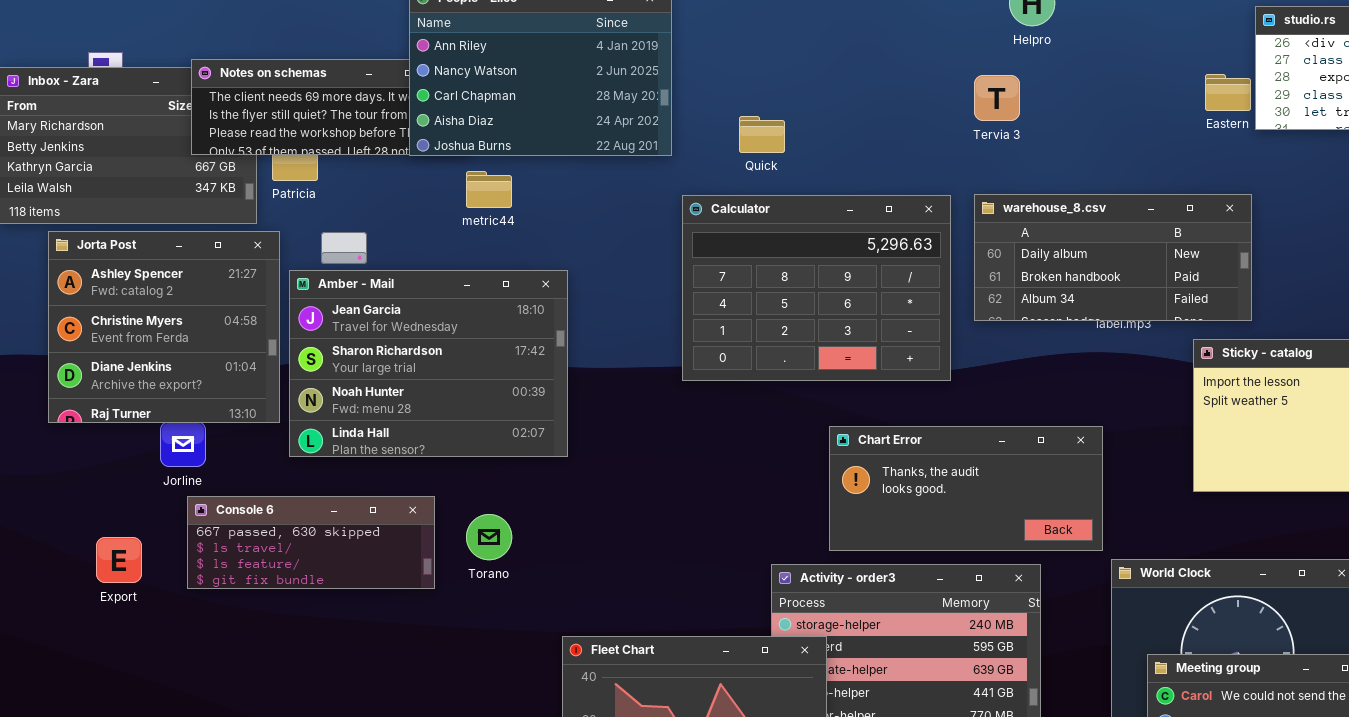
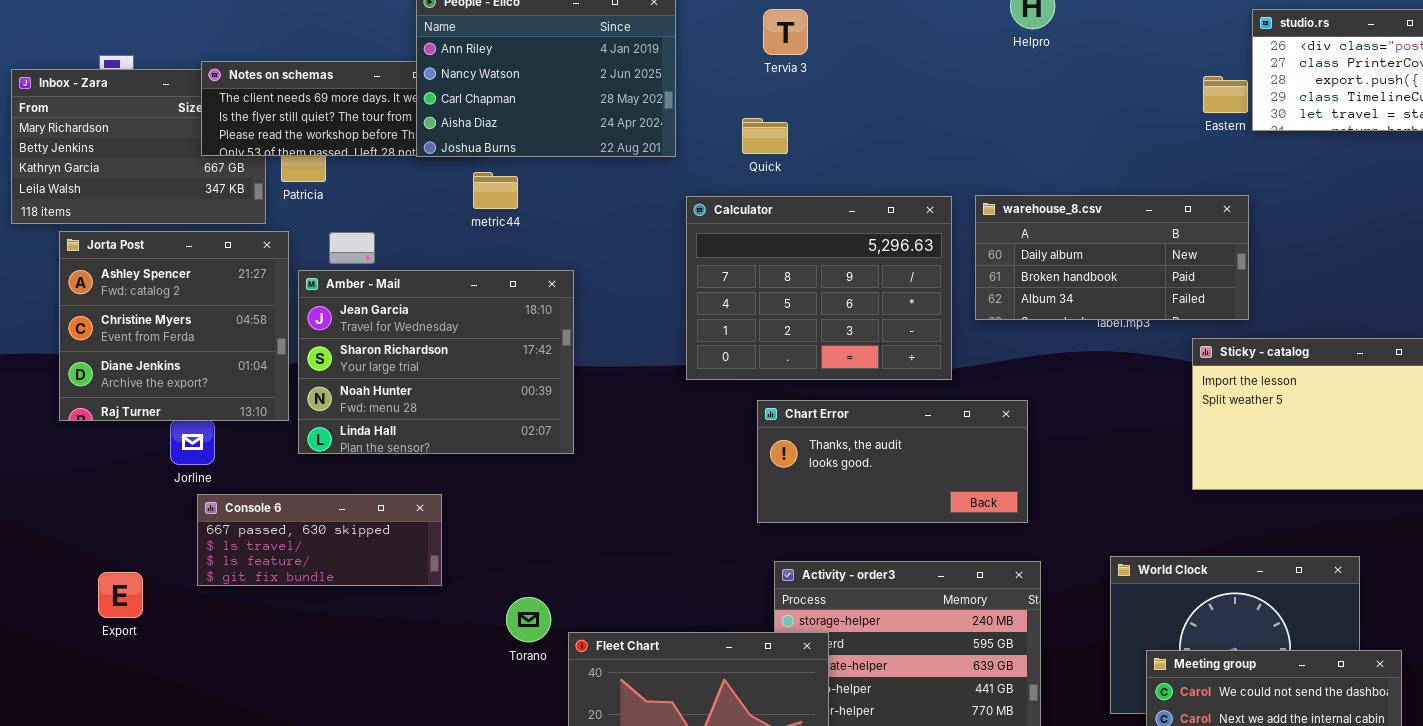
Tervia 3: [974,75,1020,121] -> [763,9,808,55], moved
Chart Error: [829,426,1103,551] -> [757,400,1028,523], moved
Torano: [466,514,512,560] -> [506,597,551,642], moved
Export: [96,537,142,583] -> [98,572,143,618], moved

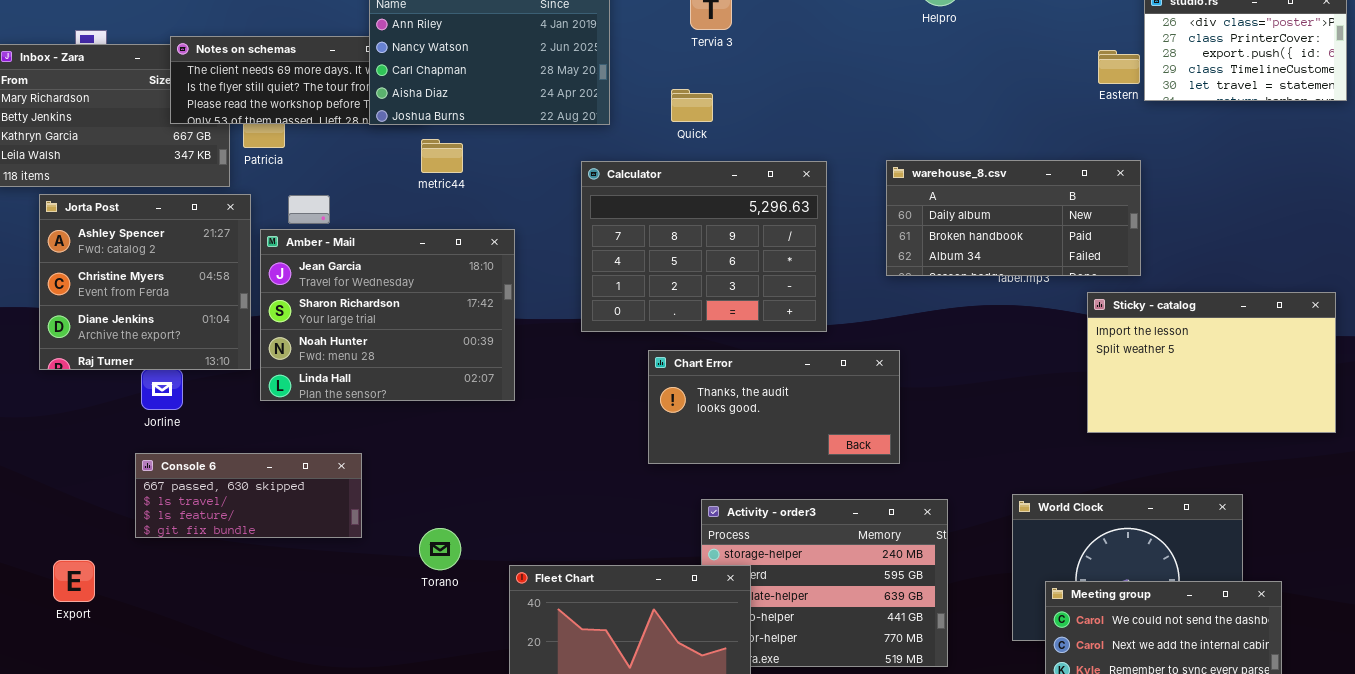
Calculator: [686,196,952,380] -> [581,161,827,332], moved
Chart Error: [757,400,1028,523] -> [648,350,900,464], moved
Console 6: [197,494,442,586] -> [135,453,362,538], moved
Export: [98,572,143,618] -> [53,560,95,602], moved
Torano: [506,597,551,642] -> [419,528,461,570], moved

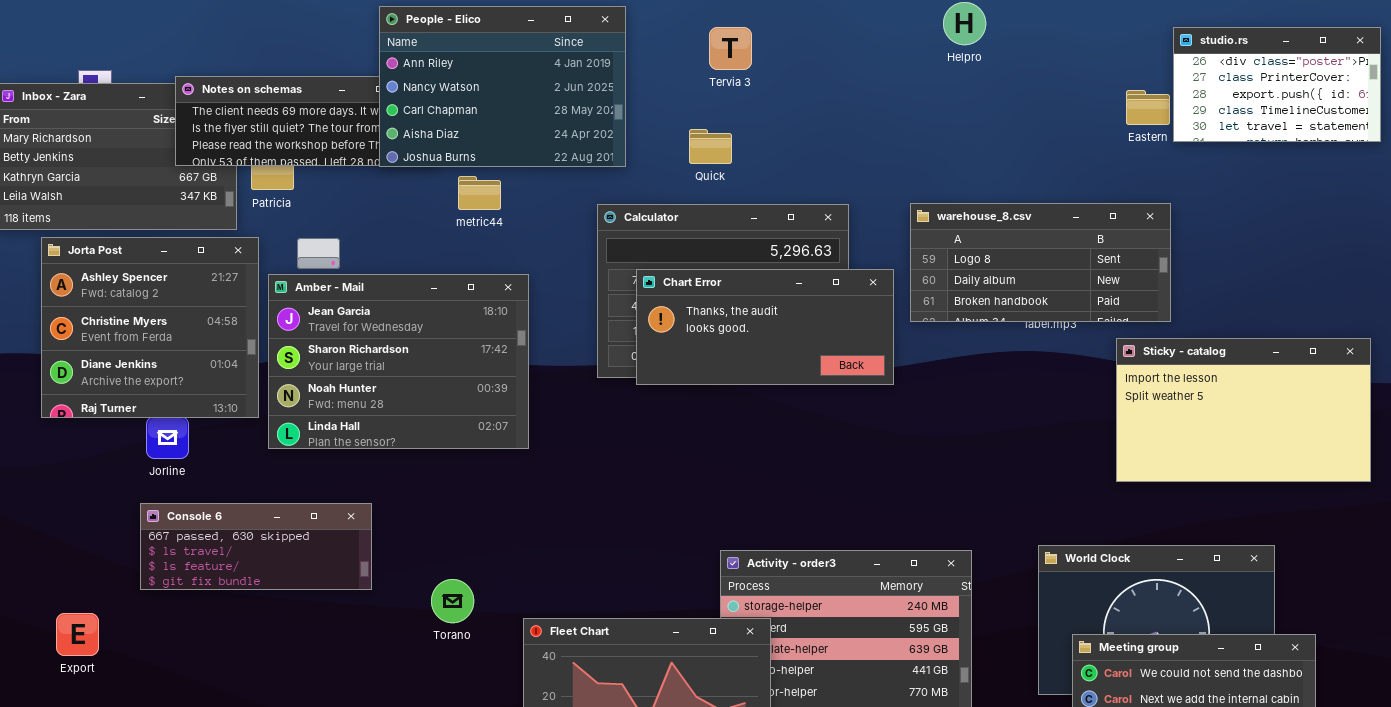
metric44: [421,139,463,173] -> [458,176,501,210], moved
warehouse_8.csv: [886,160,1141,276] -> [910,203,1171,322], scrolled up 1 row
Chart Error: [648,350,900,464] -> [636,269,894,385], moved

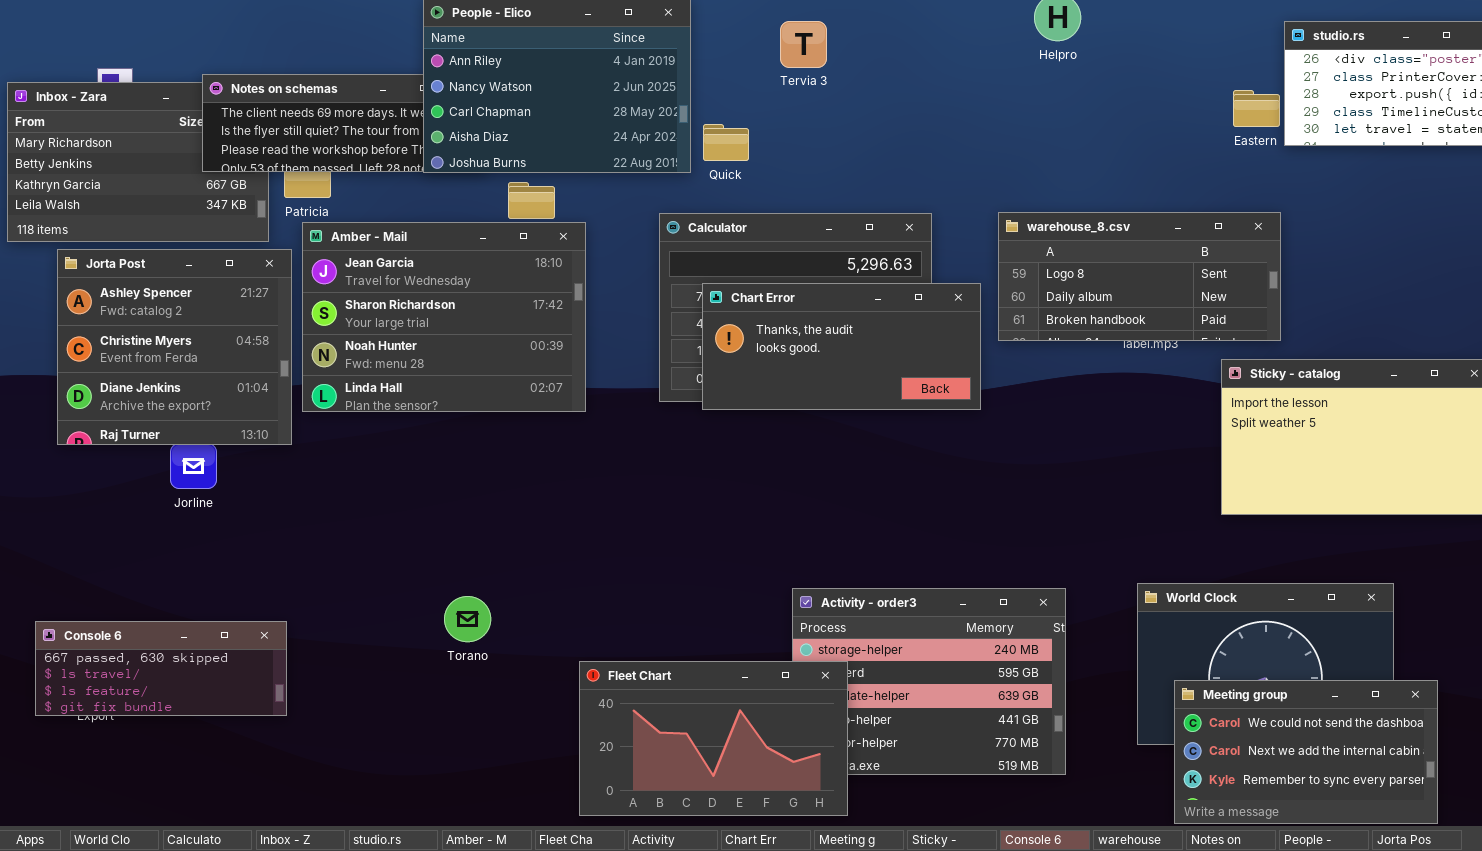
Quick: [689,129,732,164] -> [703,124,749,161], moved
Amber - Mail: [268,274,529,449] -> [302,222,586,412], moved
Console 6: [140,503,372,590] -> [35,621,287,716], moved
Torano: [431,579,474,623] -> [444,596,491,642], moved

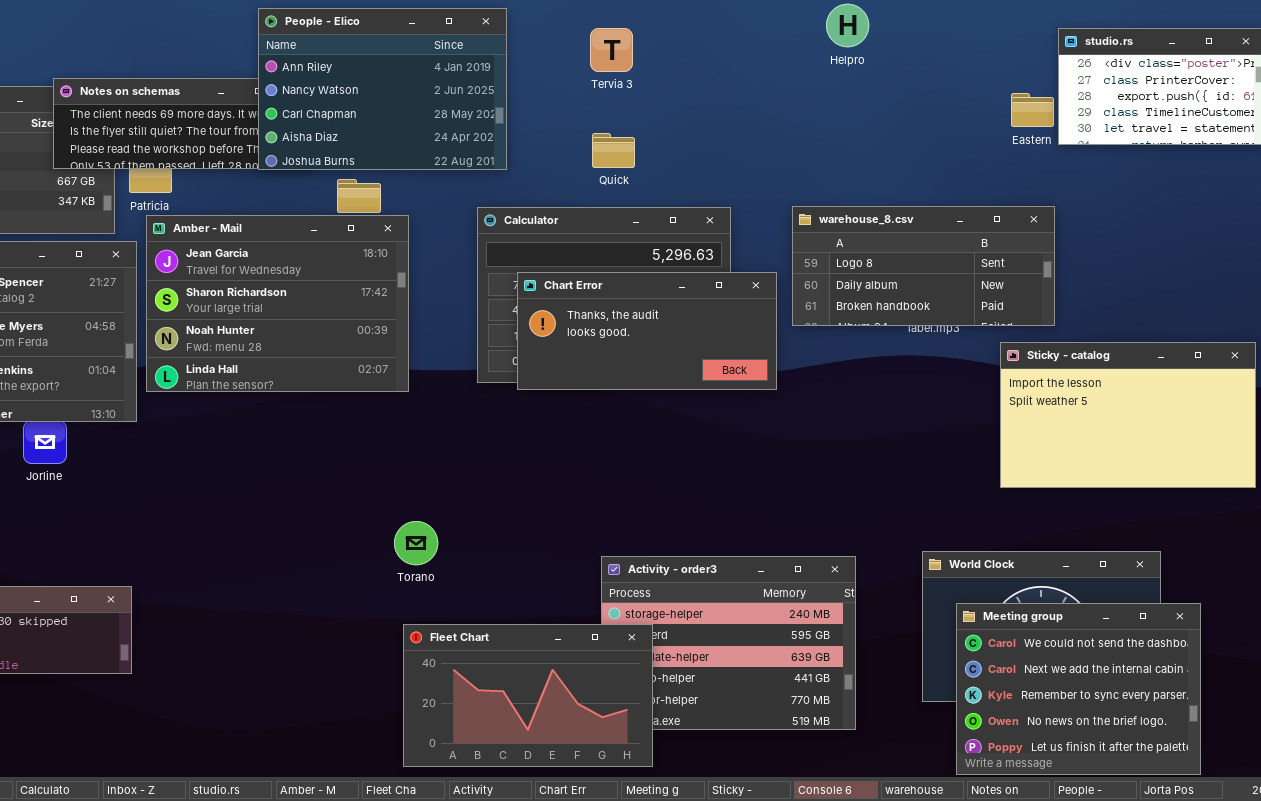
Quick: [703,124,749,161] -> [592,133,635,168], moved
Torano: [444,596,491,642] -> [394,521,438,565], moved
Meeting group: [1174,680,1438,824] -> [956,603,1201,775], resized

